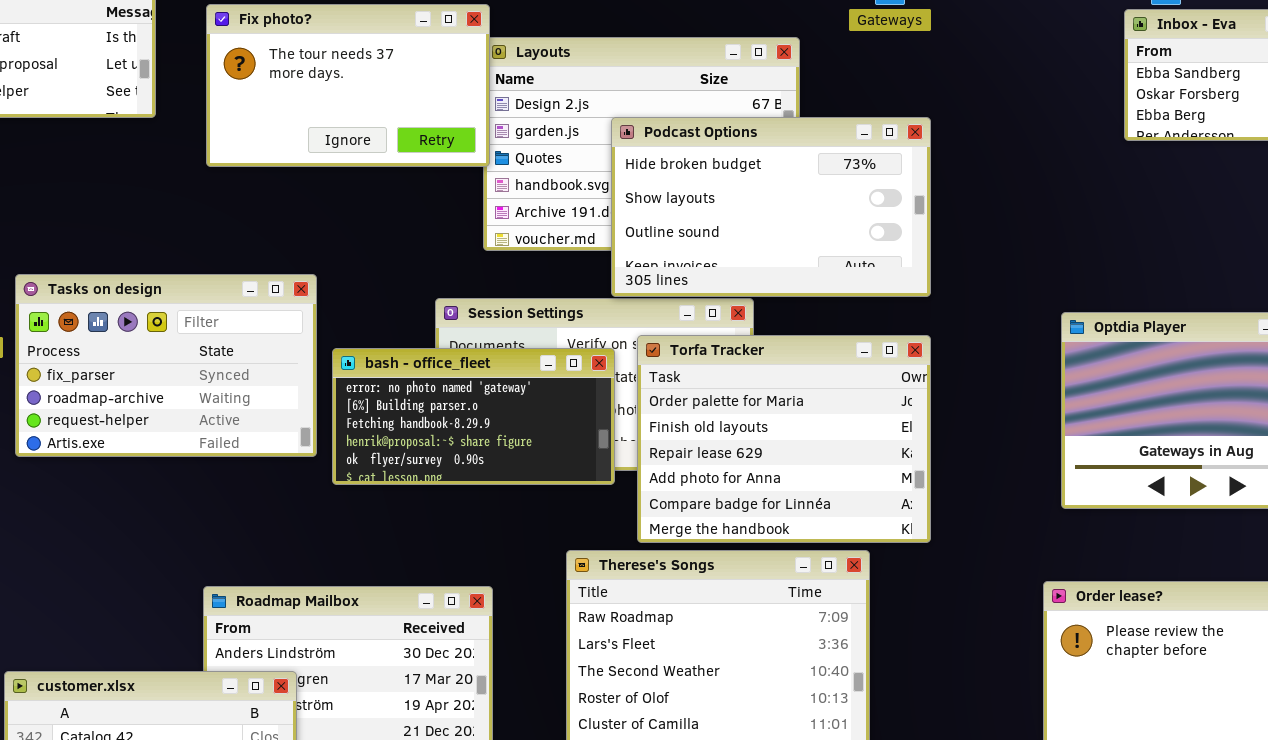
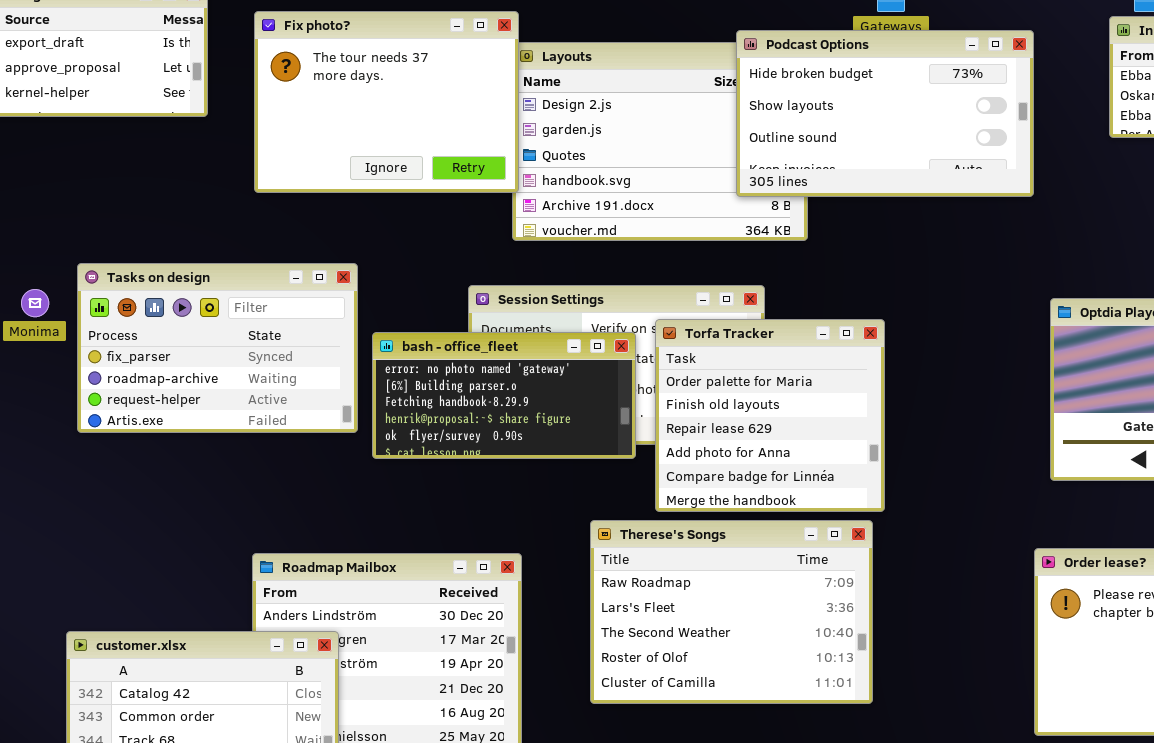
Fix photo?: [206,4,490,167] -> [254,11,519,193], resized
Podcast Options: [611,117,931,297] -> [736,30,1034,197], moved
Torfa Tracker: [637,335,931,543] -> [655,319,885,512], resized

